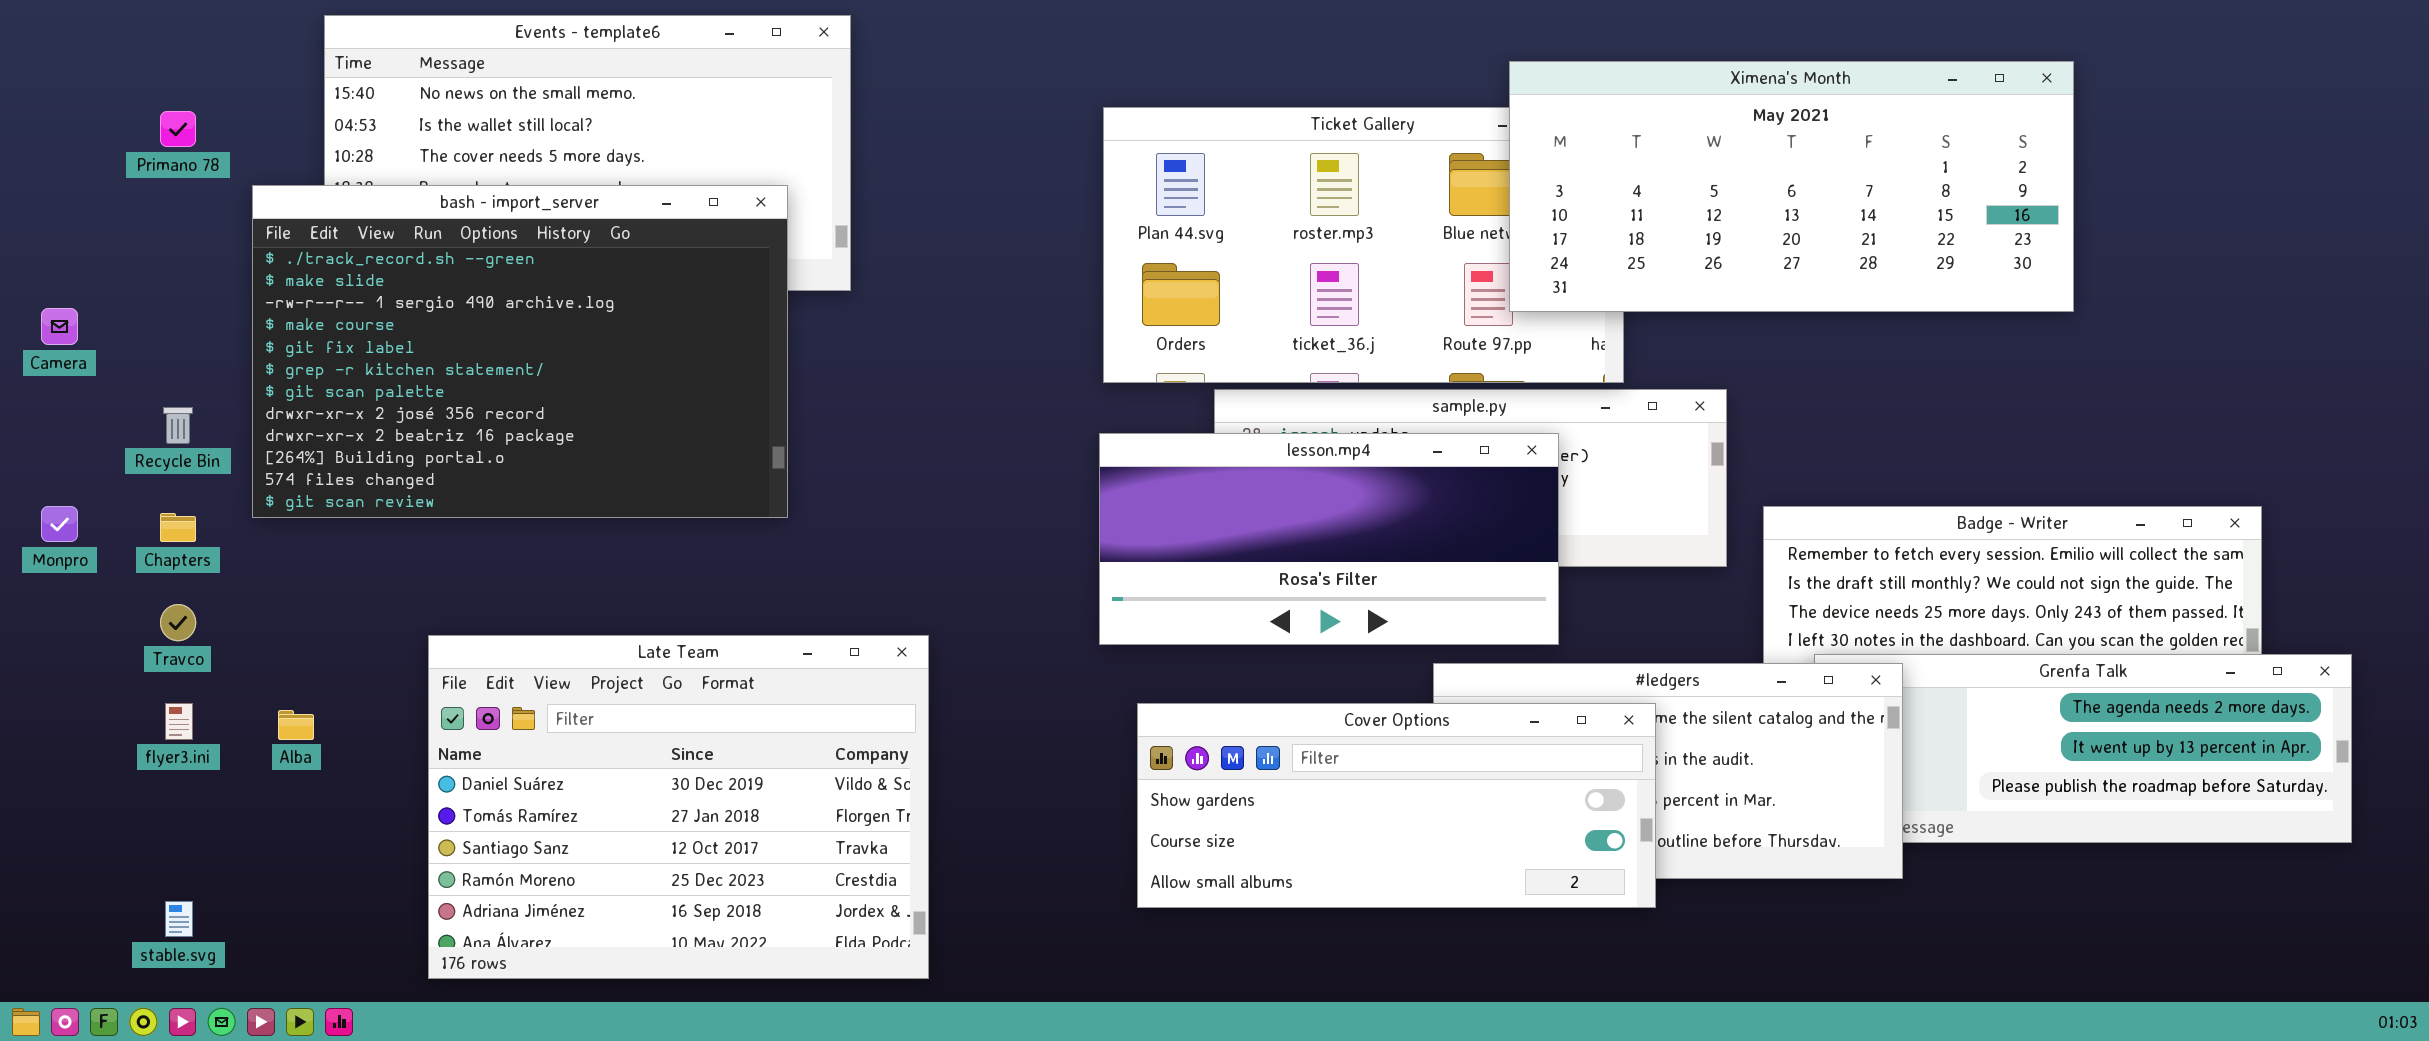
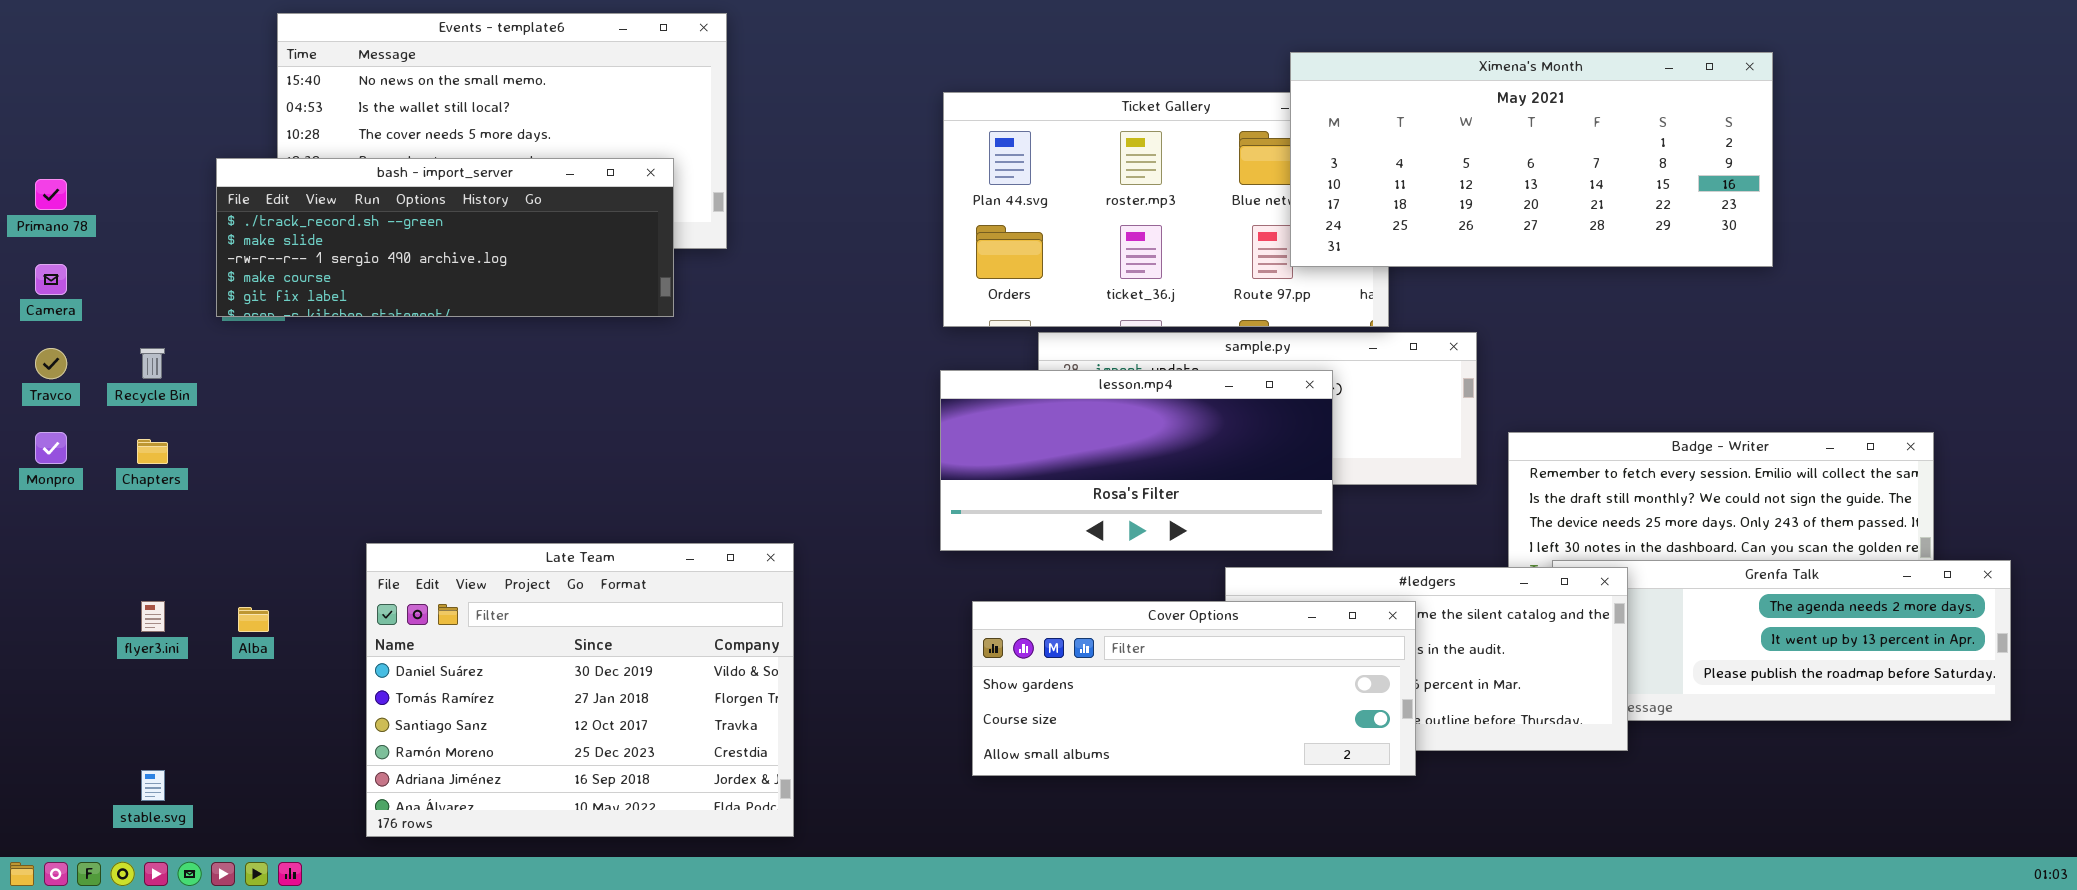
Primano 78: [160,111,196,147] -> [35,179,67,210], moved
bash - import_server: [252,185,788,518] -> [216,158,674,317], resized
Travco: [160,604,196,641] -> [35,348,67,379], moved

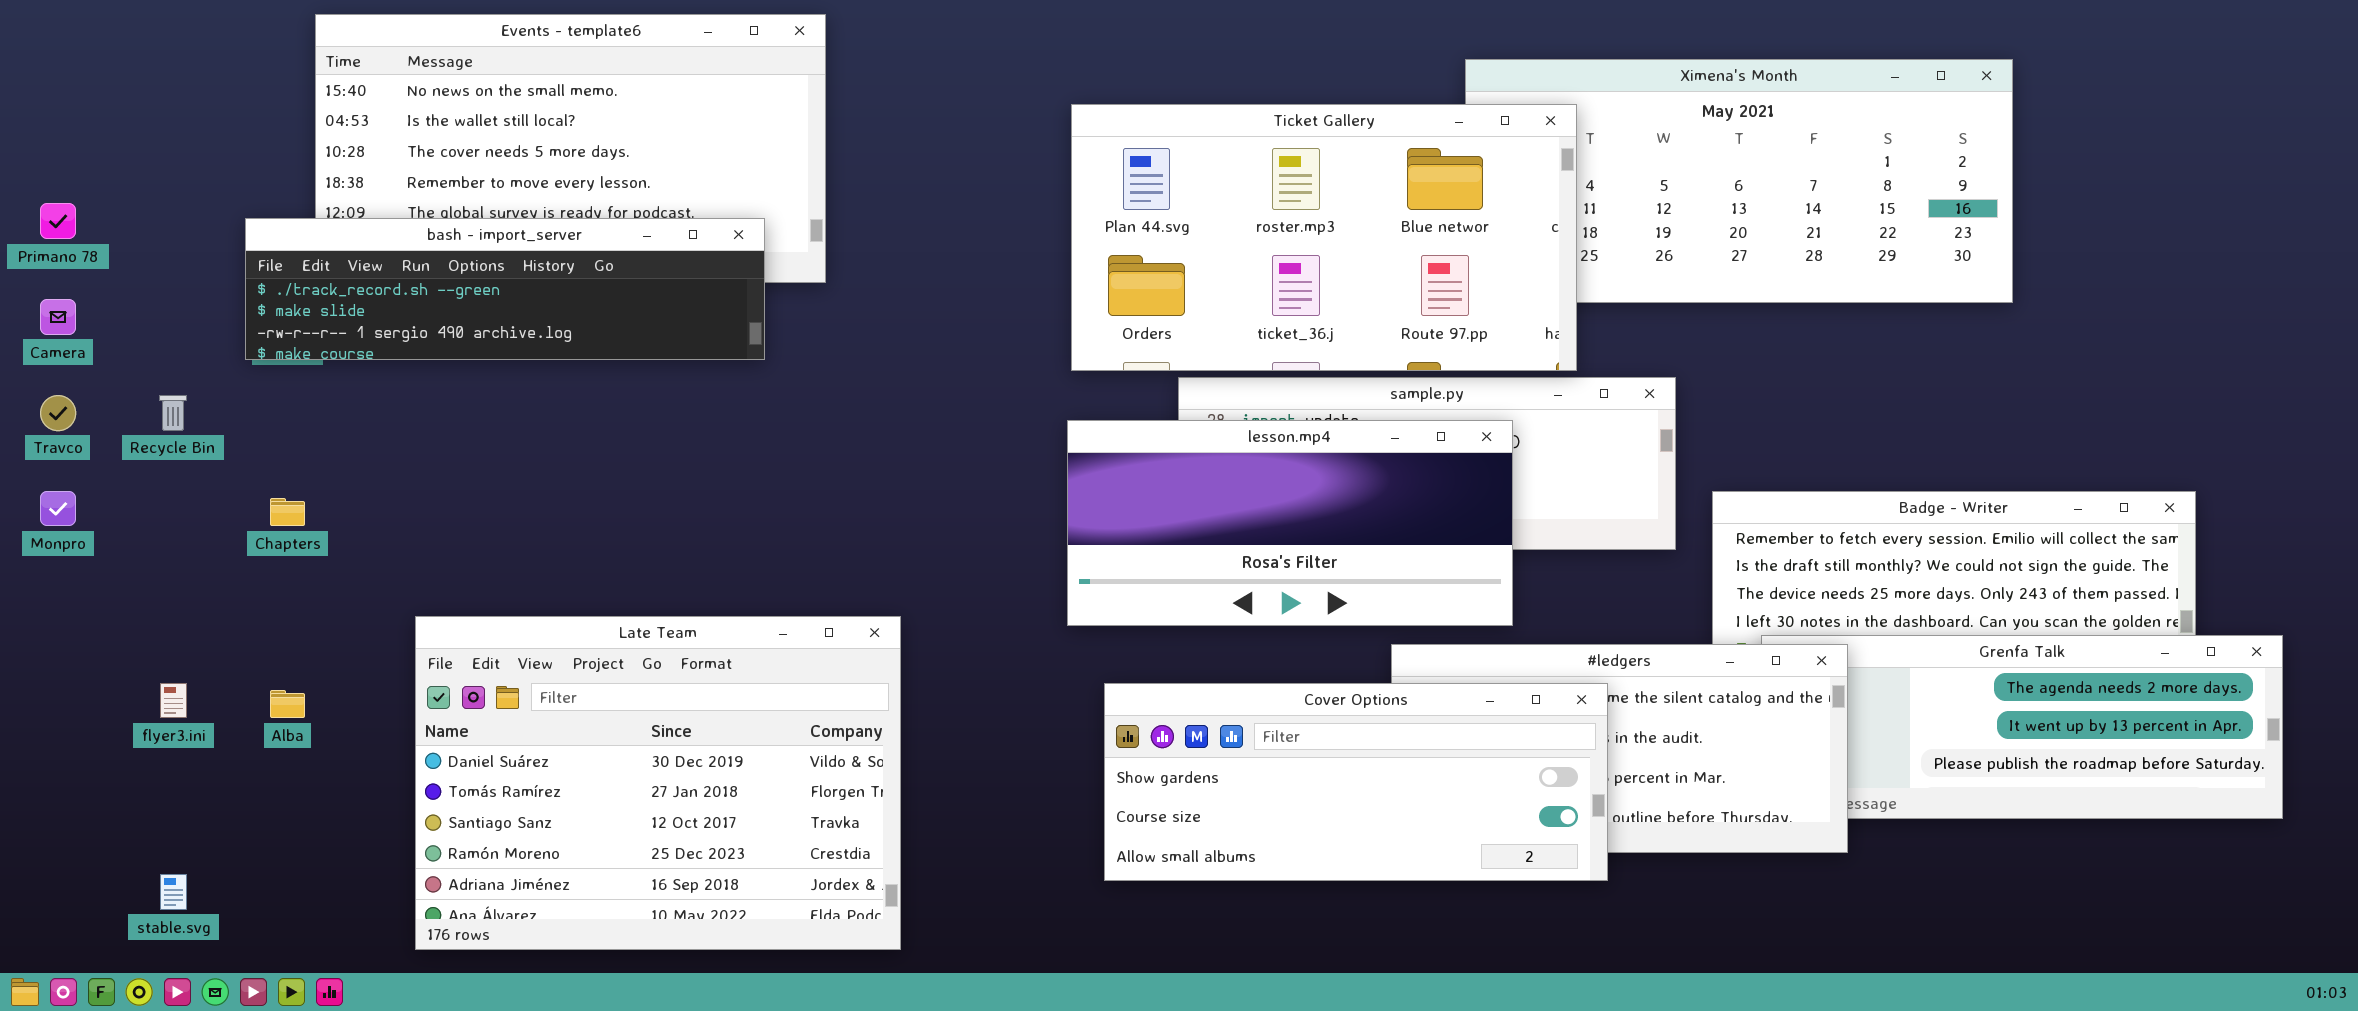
Ticket Gallery: [943,92,1389,327] -> [1071,104,1577,371], raised
bash - import_server: [216,158,674,317] -> [245,218,765,360], resized
Chapters: [137,439,168,464] -> [270,498,305,526], moved

